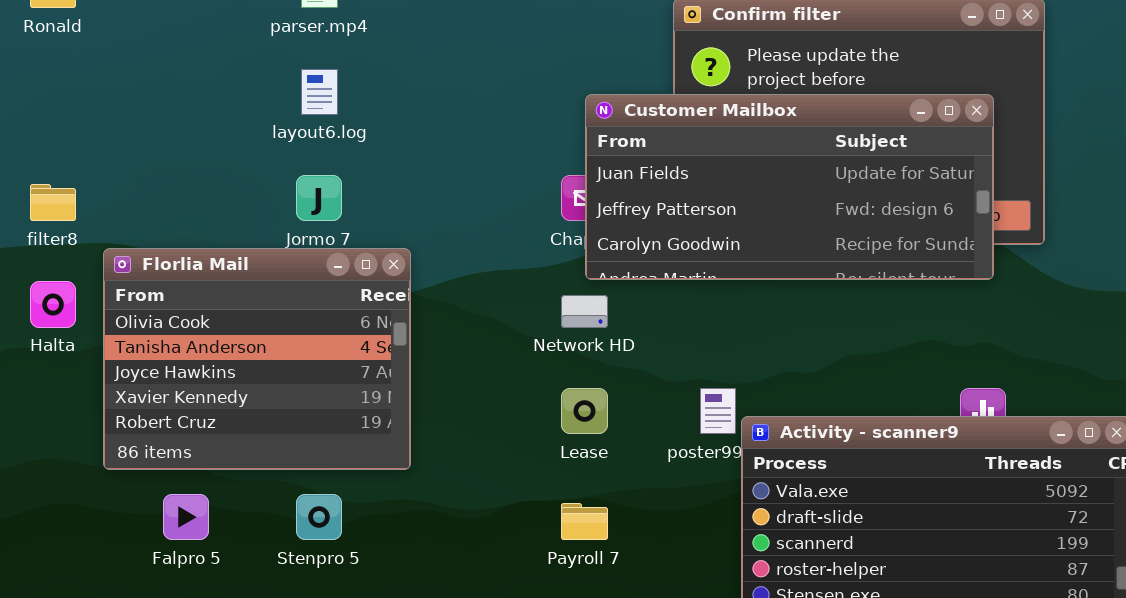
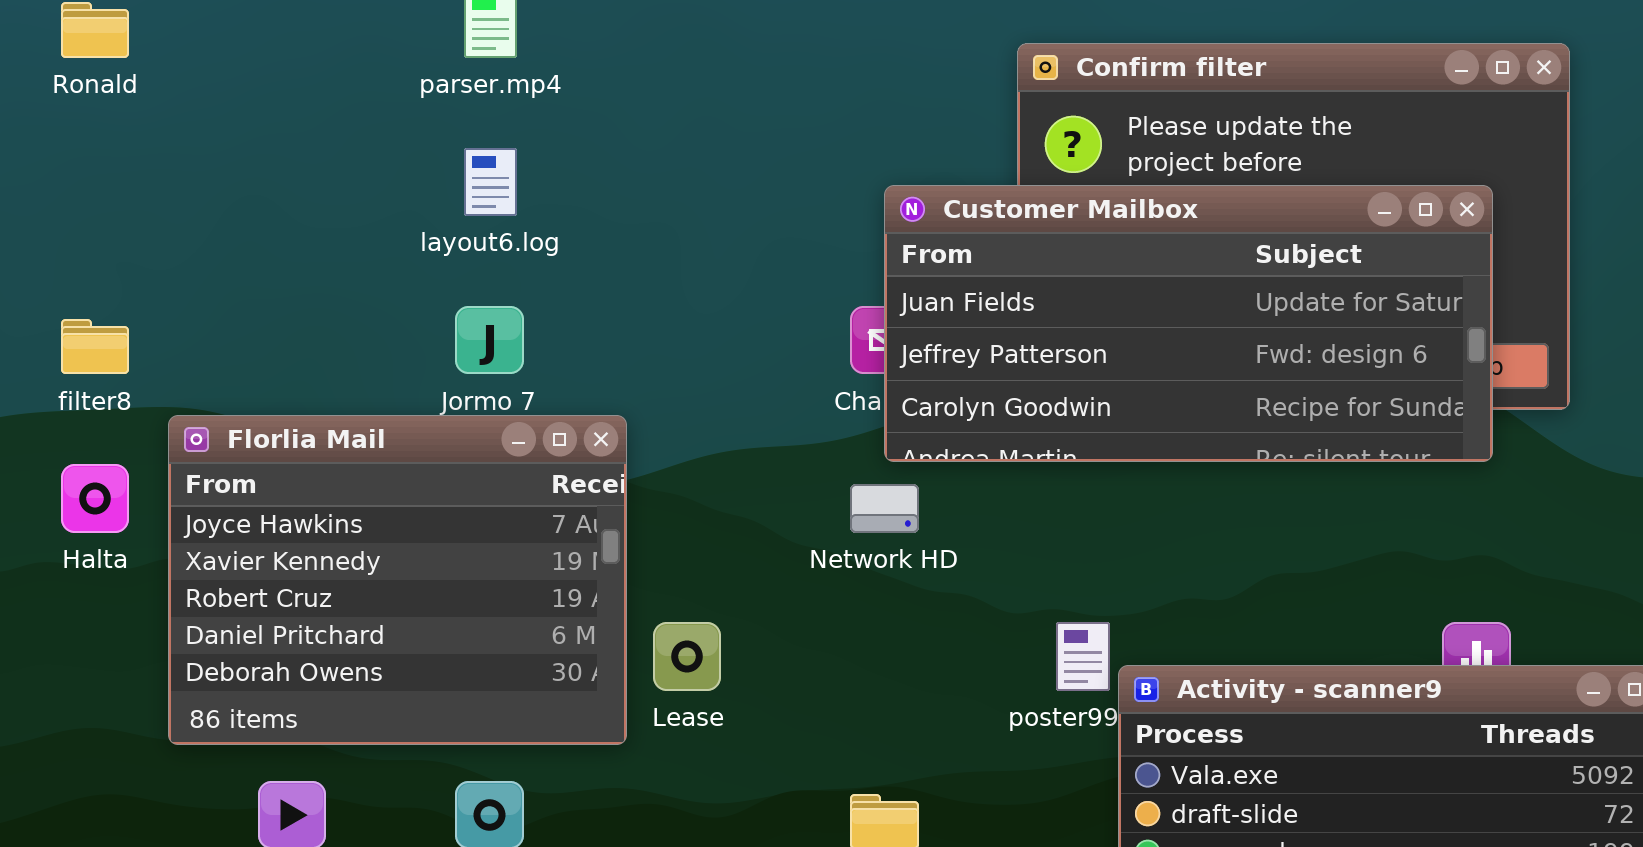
Florlia Mail: [103,248,411,470] -> [168,415,627,745], scrolled down 2 rows
Lease: [561,388,608,434] -> [653,622,721,691], moved

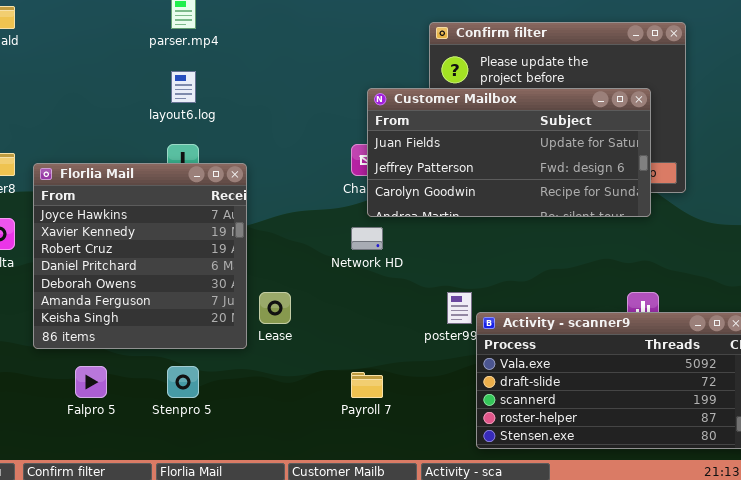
Florlia Mail: [168,415,627,745] -> [33,163,247,349], resized

